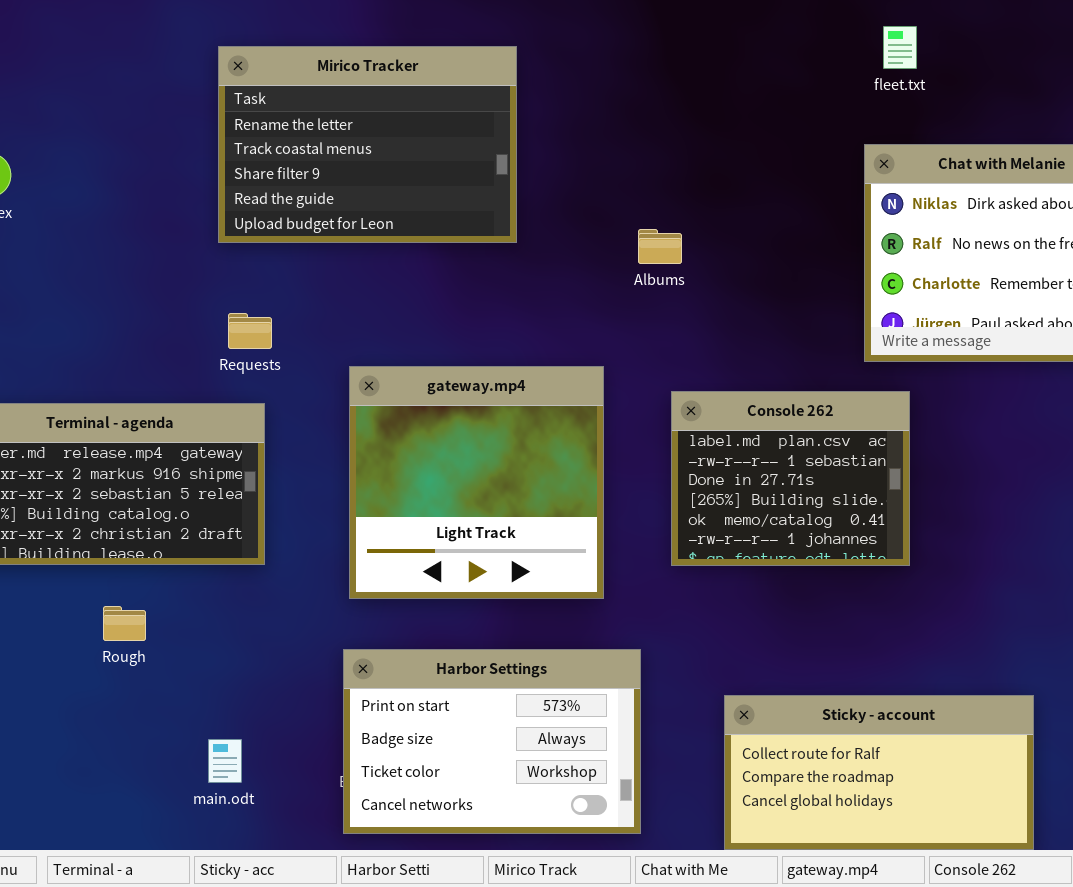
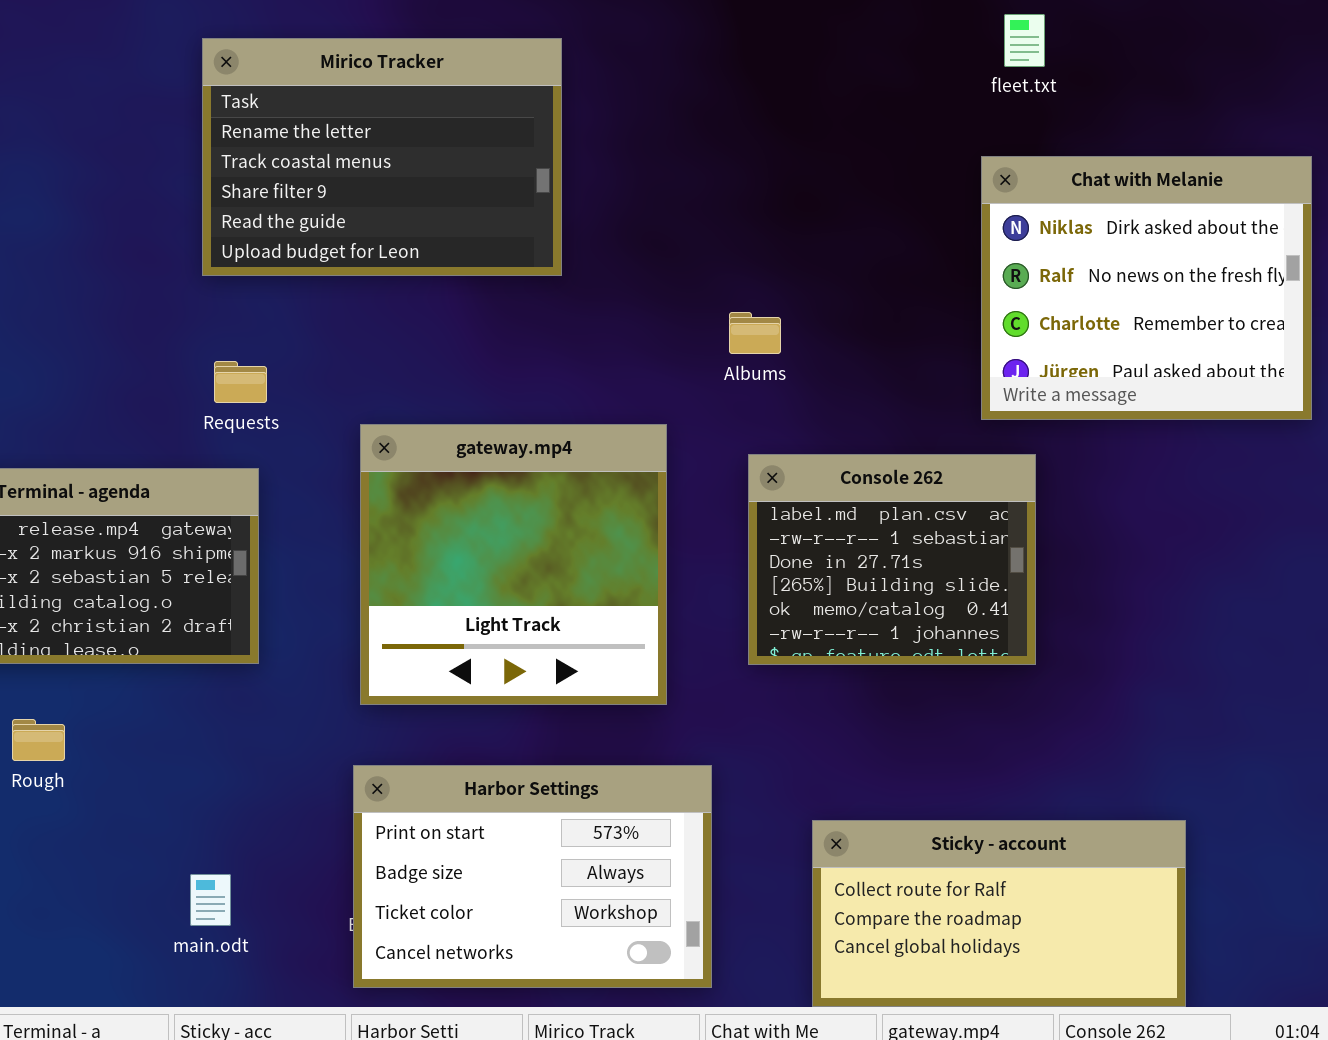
Albums: [638,229,682,264] -> [729,312,781,354], moved
Rough: [103,606,146,641] -> [12,719,65,761], moved

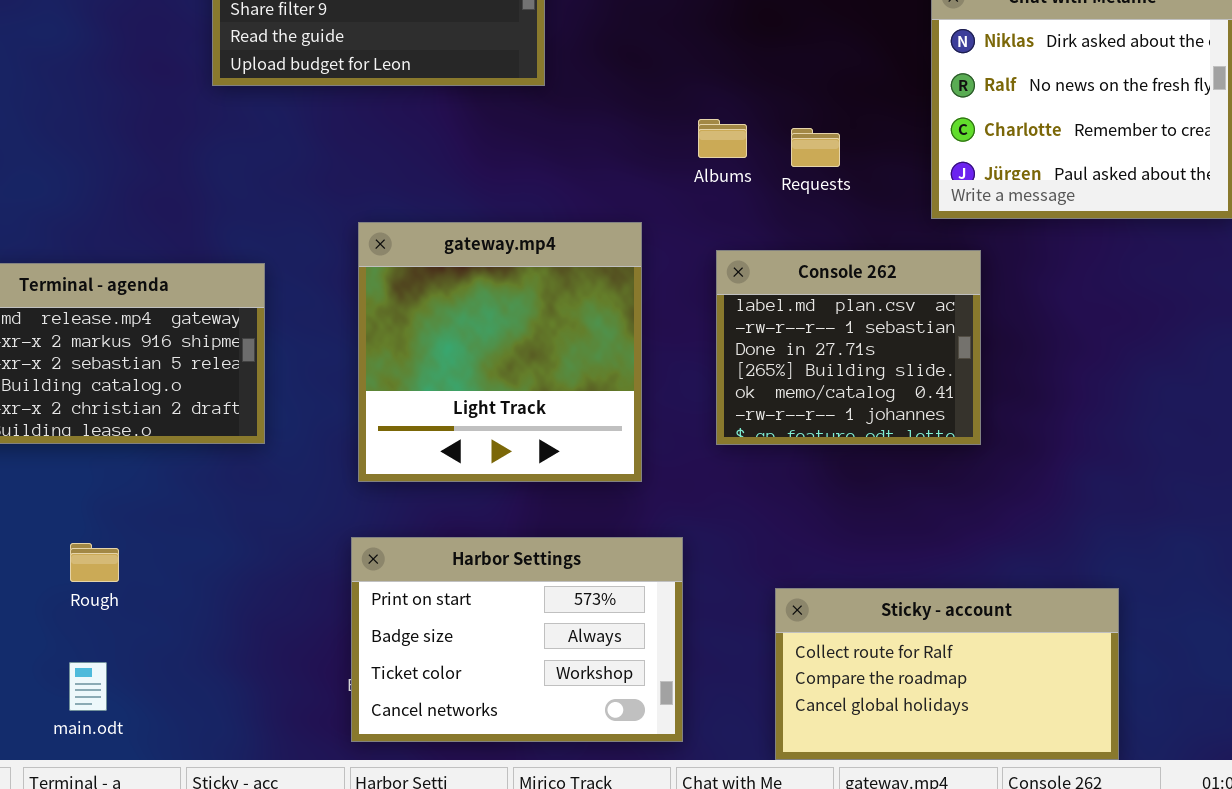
Requests: [214,361,267,403] -> [791,128,840,167], moved
Rough: [12,719,65,761] -> [70,543,119,582], moved
main.odt: [190,874,231,926] -> [69,662,107,711], moved

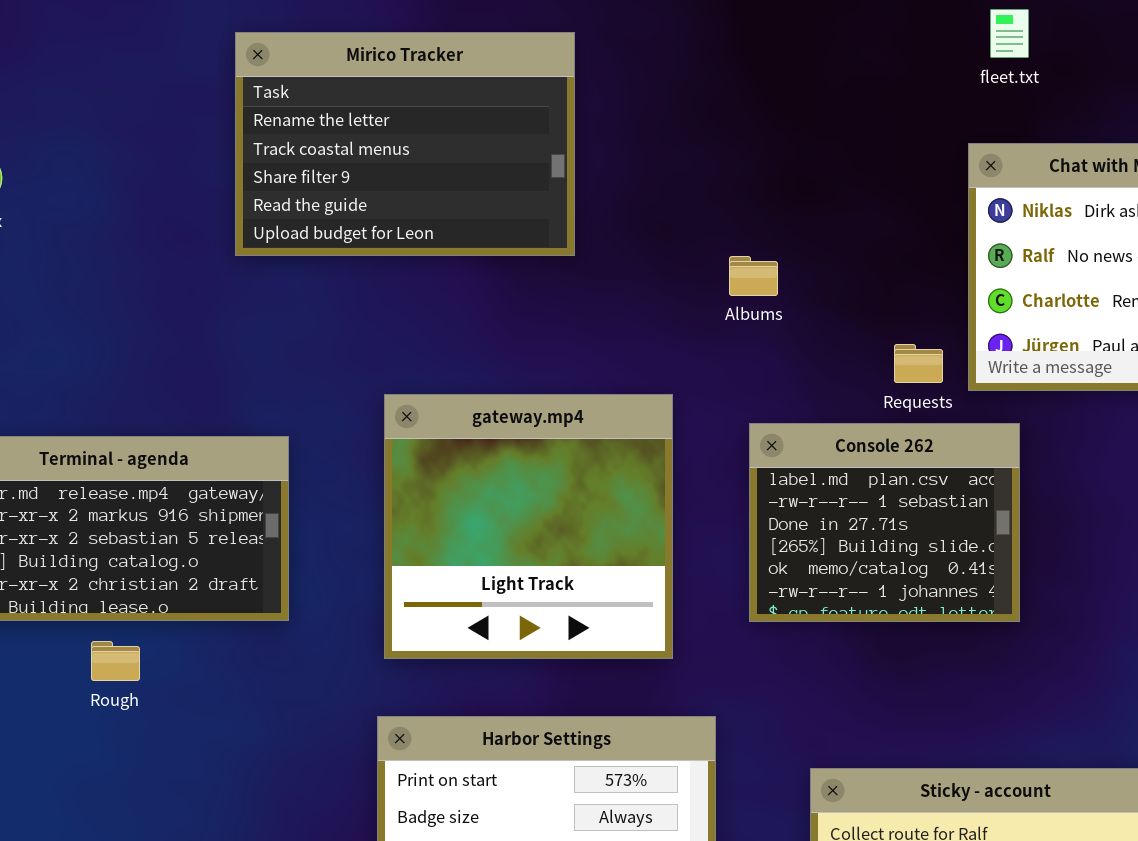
Albums: [698,119,747,158] -> [729,256,778,296], moved
Requests: [791,128,840,167] -> [894,344,943,383], moved
Rough: [70,543,119,582] -> [91,641,140,681], moved

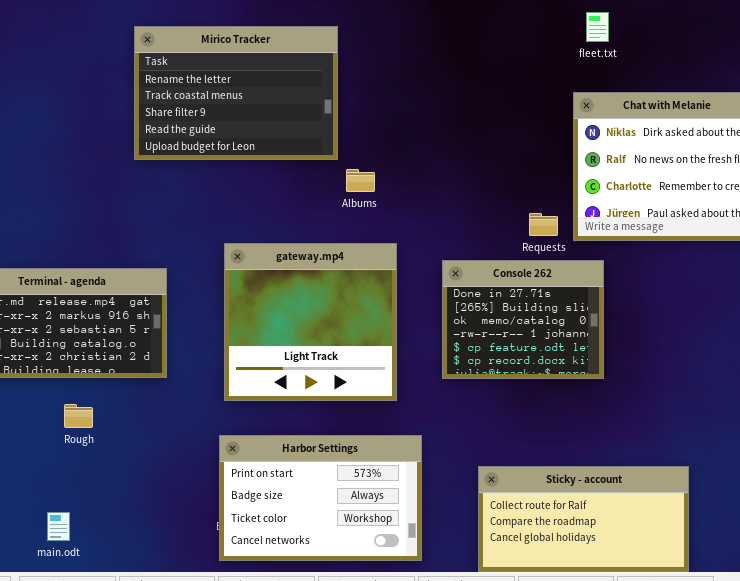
Albums: [729,256,778,296] -> [346,169,375,192], moved
Console 262: [749,423,1020,622] -> [442,260,604,379], scrolled down 2 rows
Rough: [91,641,140,681] -> [64,404,93,428], moved

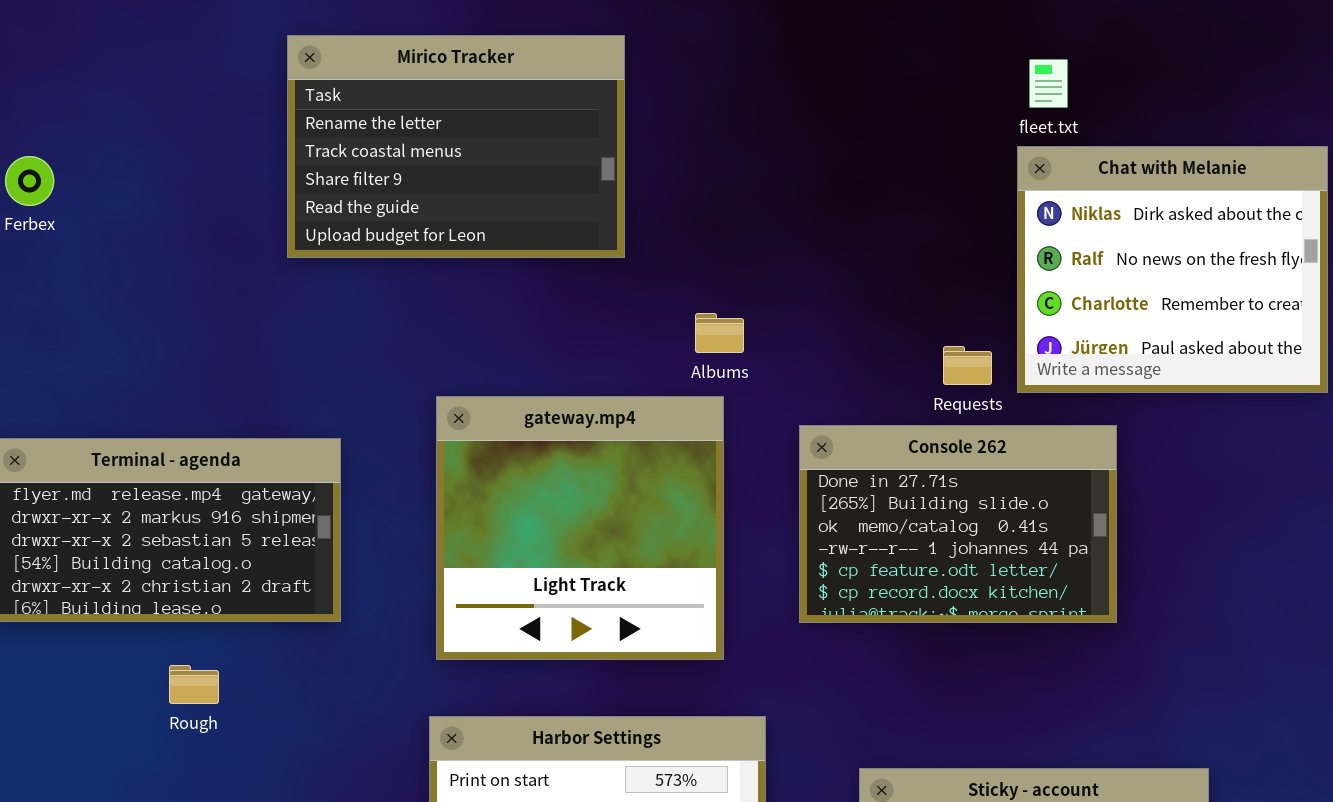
fleet.txt: [586,12,609,42] -> [1029,59,1068,108], moved
Albums: [346,169,375,192] -> [695,313,744,353], moved
Console 262: [442,260,604,379] -> [799,425,1117,623], resized

